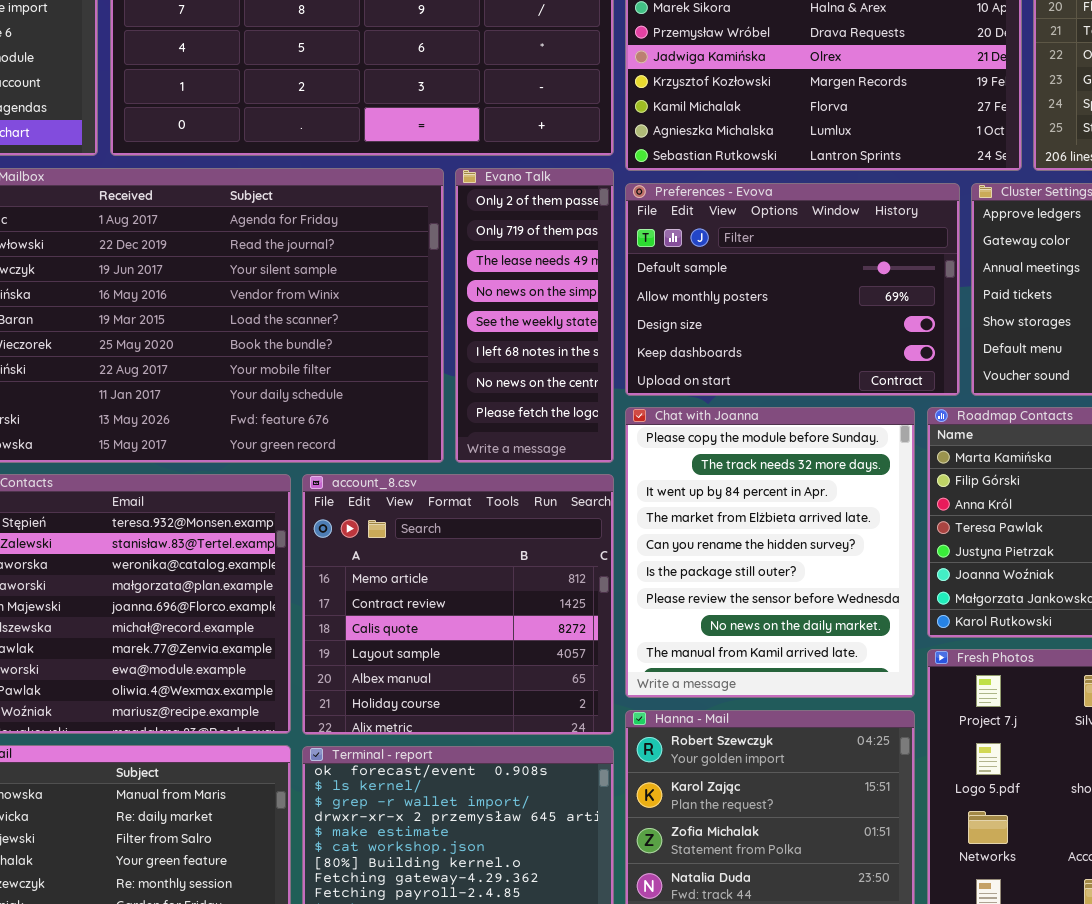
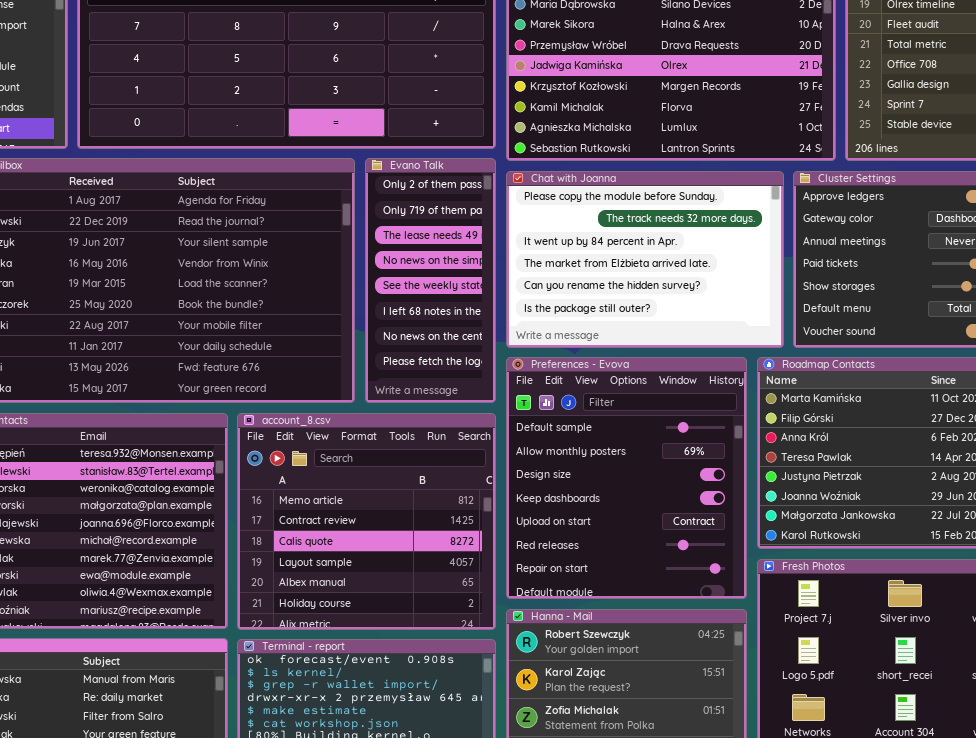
Preferences - Evova: [625,183,960,396] -> [506,357,747,599], moved, resized
Chat with Joanna: [625,407,915,698] -> [506,171,784,348], moved, resized

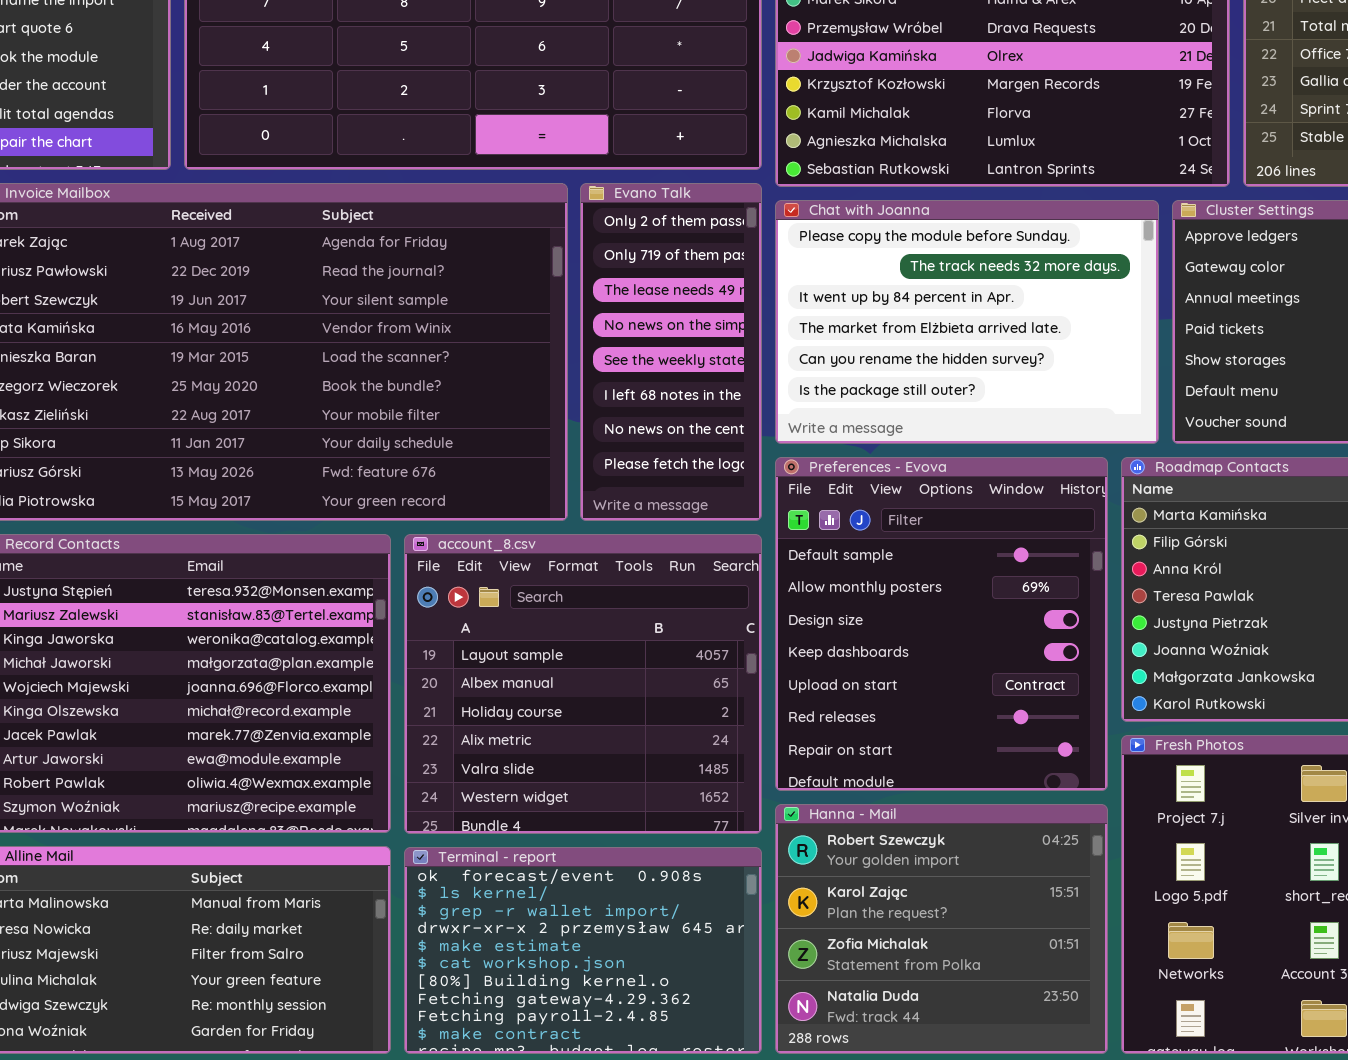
account_8.csv: [237,413,496,630] -> [404,534,762,834], scrolled down 3 rows

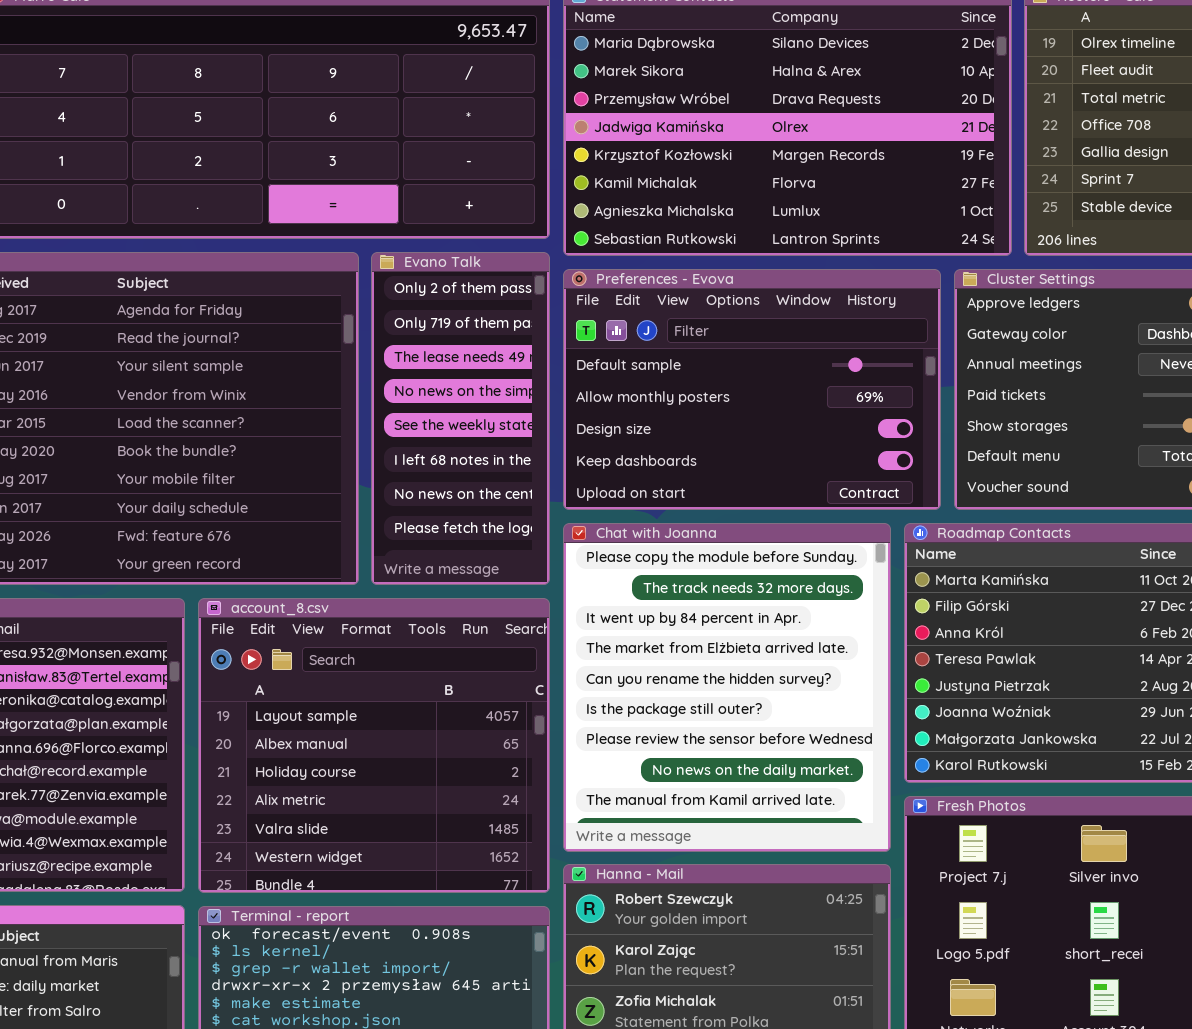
Chat with Joanna: [775,200,1159,444] -> [563,523,891,852], moved, resized
Preferences - Evova: [775,457,1108,791] -> [563,269,941,510], moved, resized

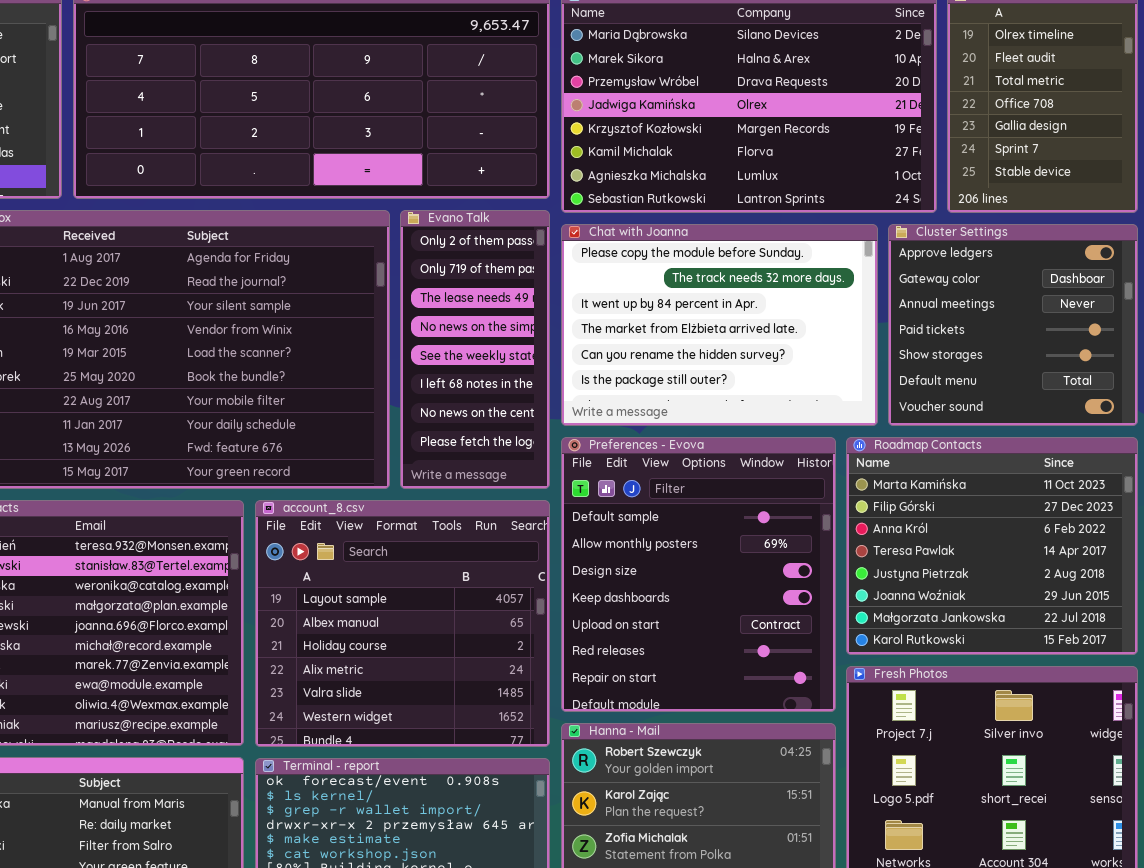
Preferences - Evova: [563,269,941,510] -> [561,437,836,712], moved, resized
Chat with Joanna: [563,523,891,852] -> [561,224,878,426], moved, resized

